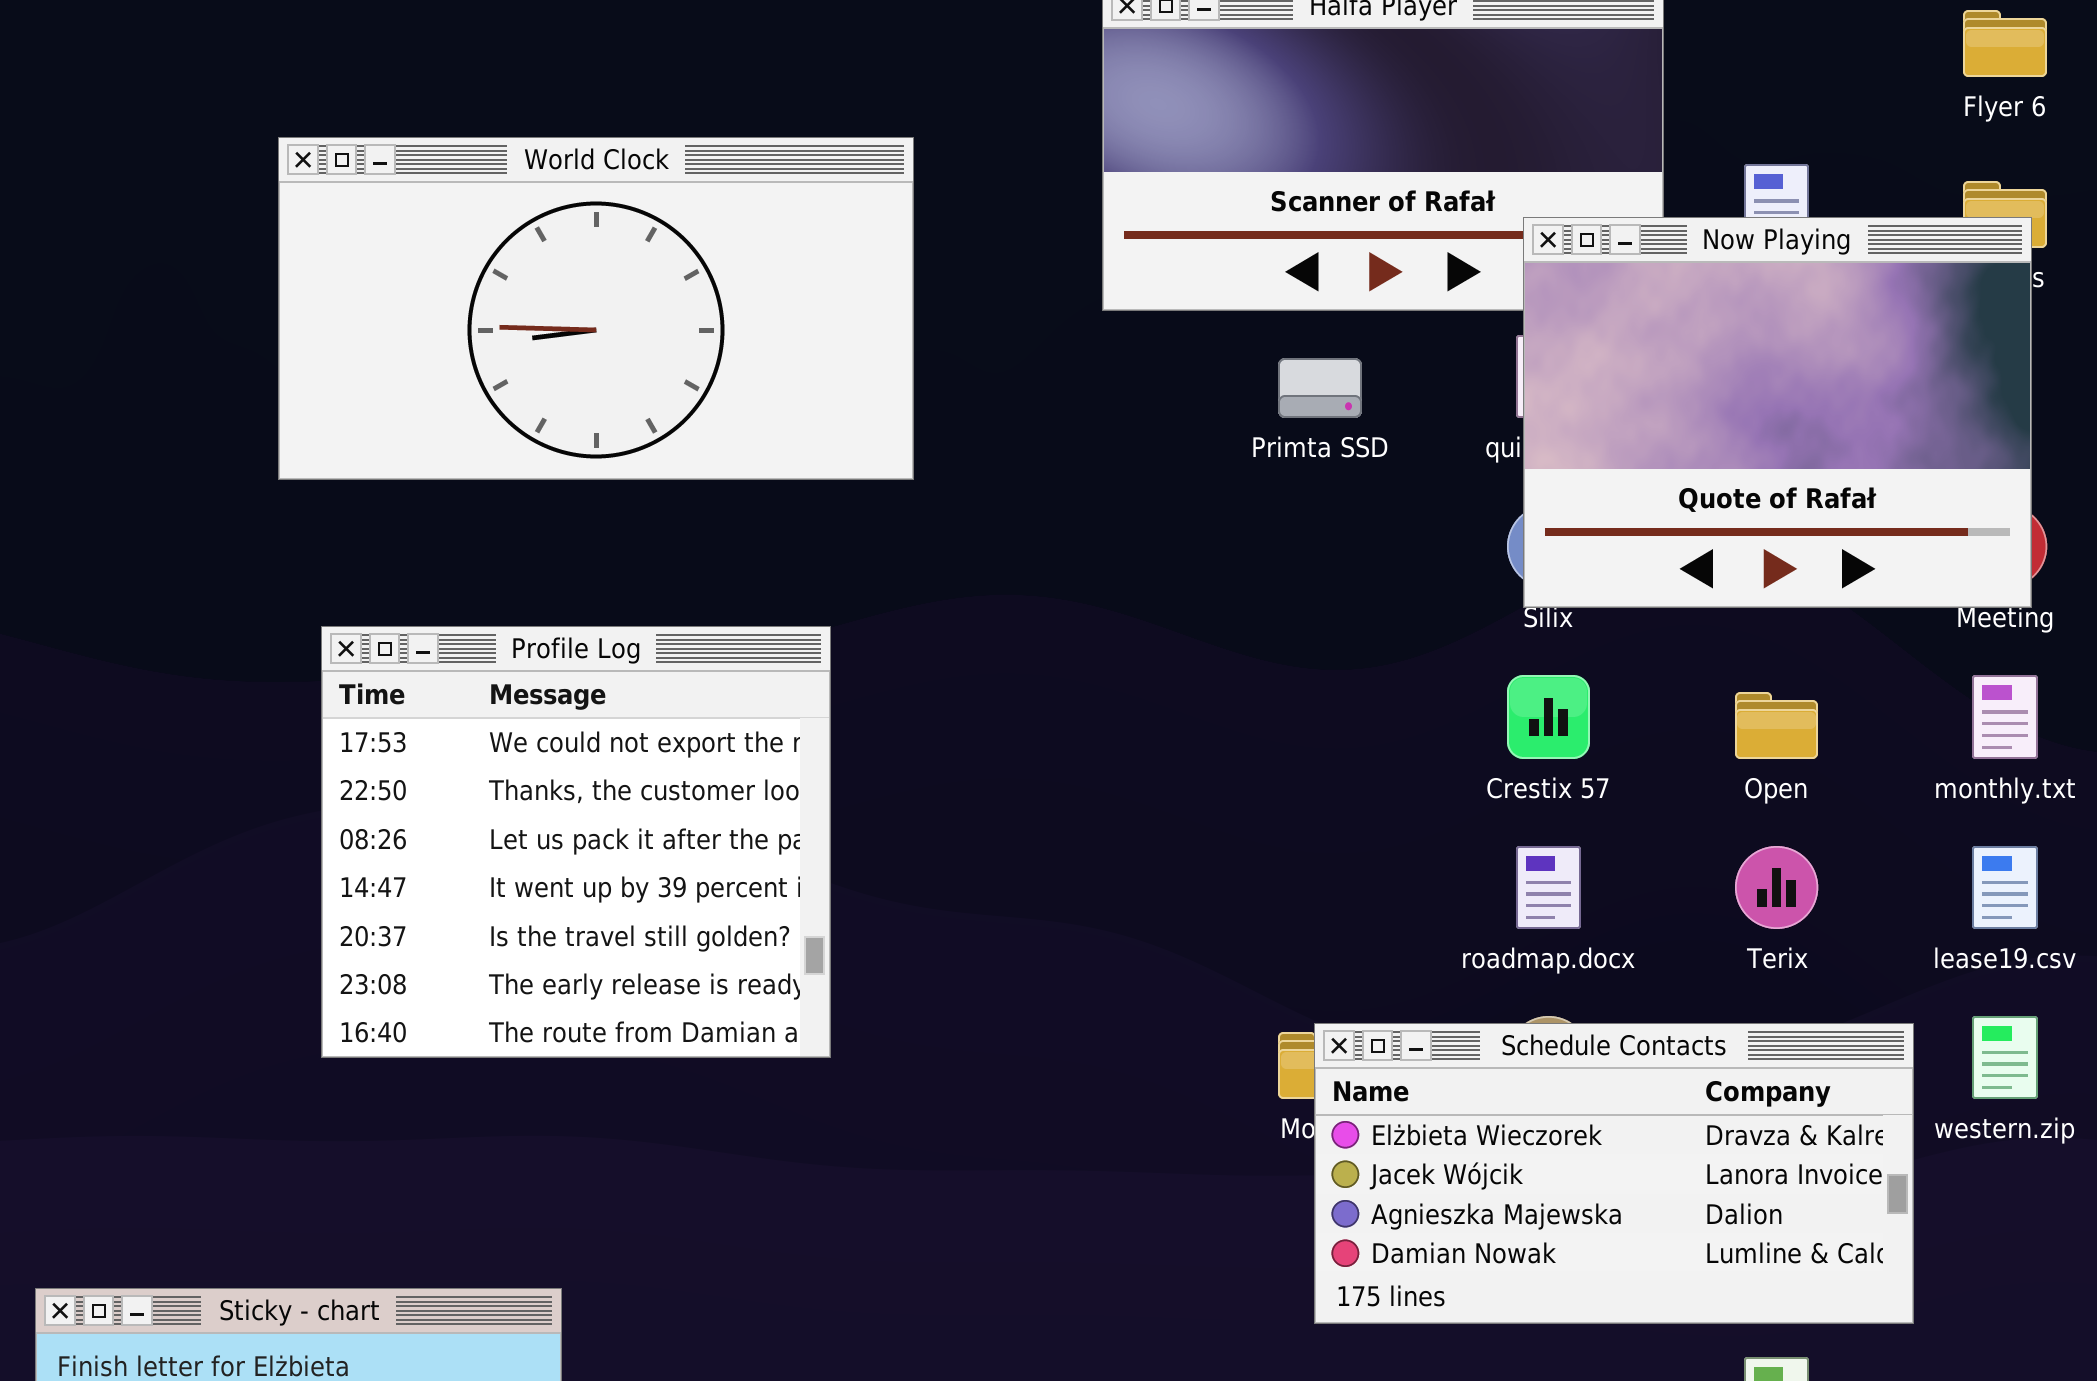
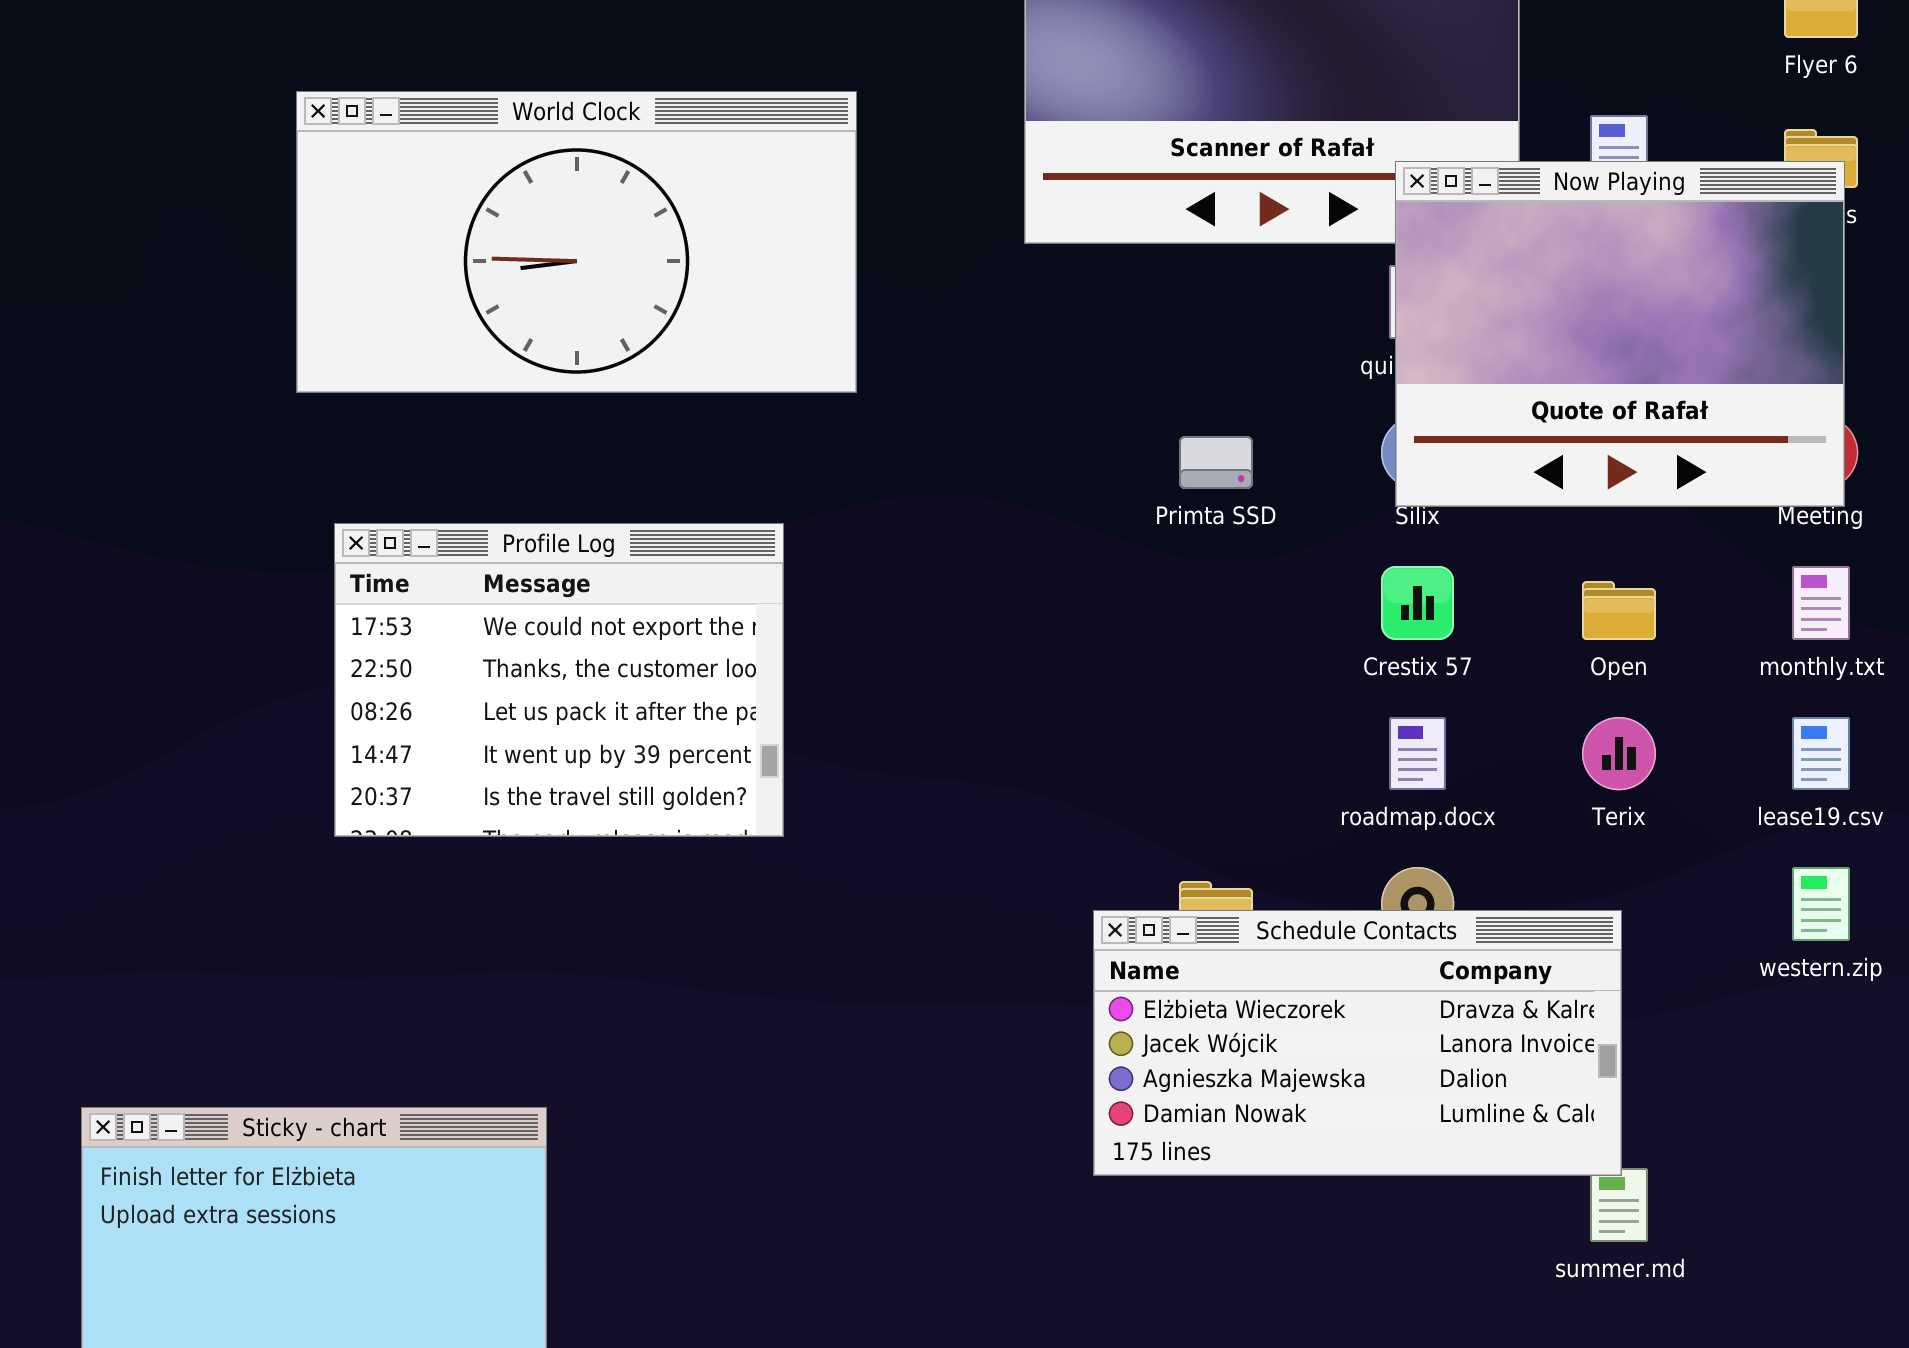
Primta SSD: [1278,358,1362,418] -> [1179,436,1253,489], moved
Profile Log: [321,626,831,1058] -> [334,523,784,837], resized
Schedule Contacts: [1314,1023,1914,1324] -> [1093,910,1622,1176], moved

